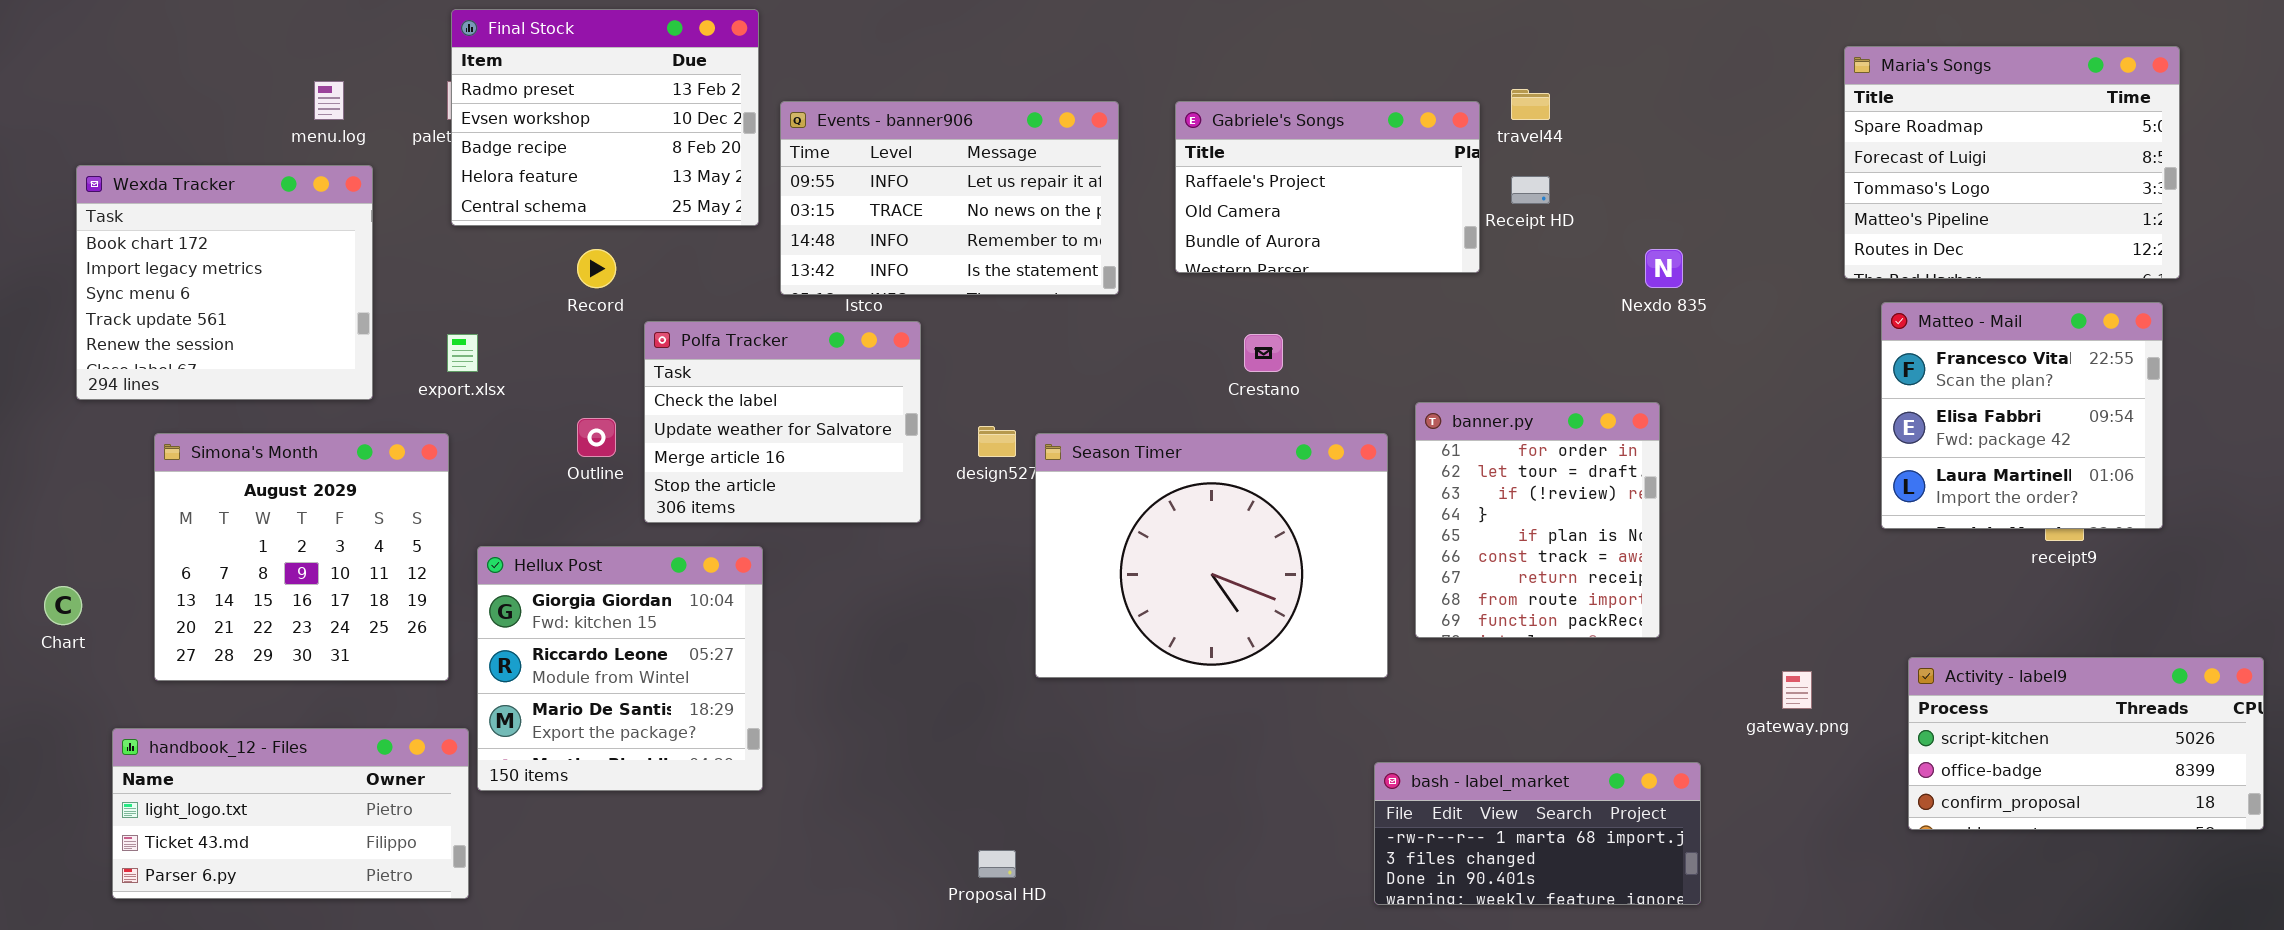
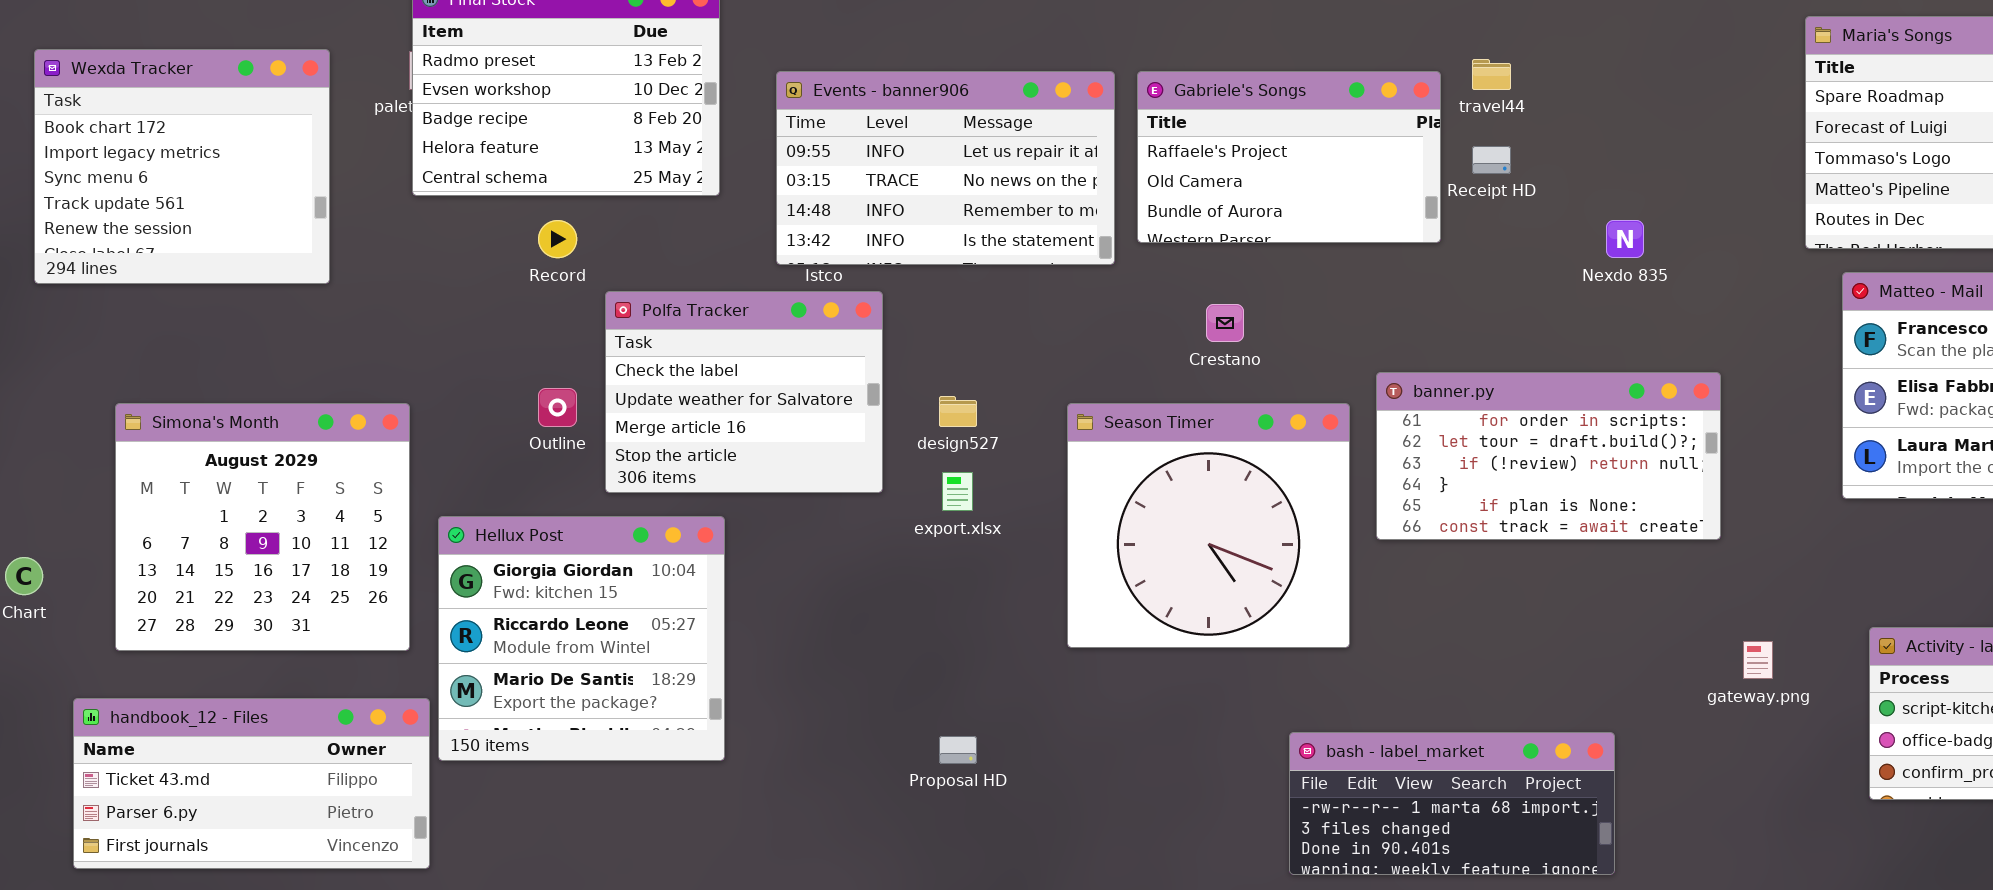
Events - banner906: [780,101,1119,295] -> [776,71,1115,265], moved
Wexda Tracker: [76,165,373,400] -> [34,49,330,284], moved
export.xlsx: [447,334,478,372] -> [942,472,973,511], moved
banner.py: [1415,402,1660,638] -> [1376,372,1721,540], resized
Season Timer: [1035,433,1388,678] -> [1067,403,1350,648], resized
handbook_12 - Files: [112,728,469,899] -> [73,698,430,869], scrolled down 1 row
bash - label_market: [1374,762,1701,905] -> [1289,732,1615,875], moved
Proposal HD: [978,850,1016,878] -> [939,736,977,764], moved

